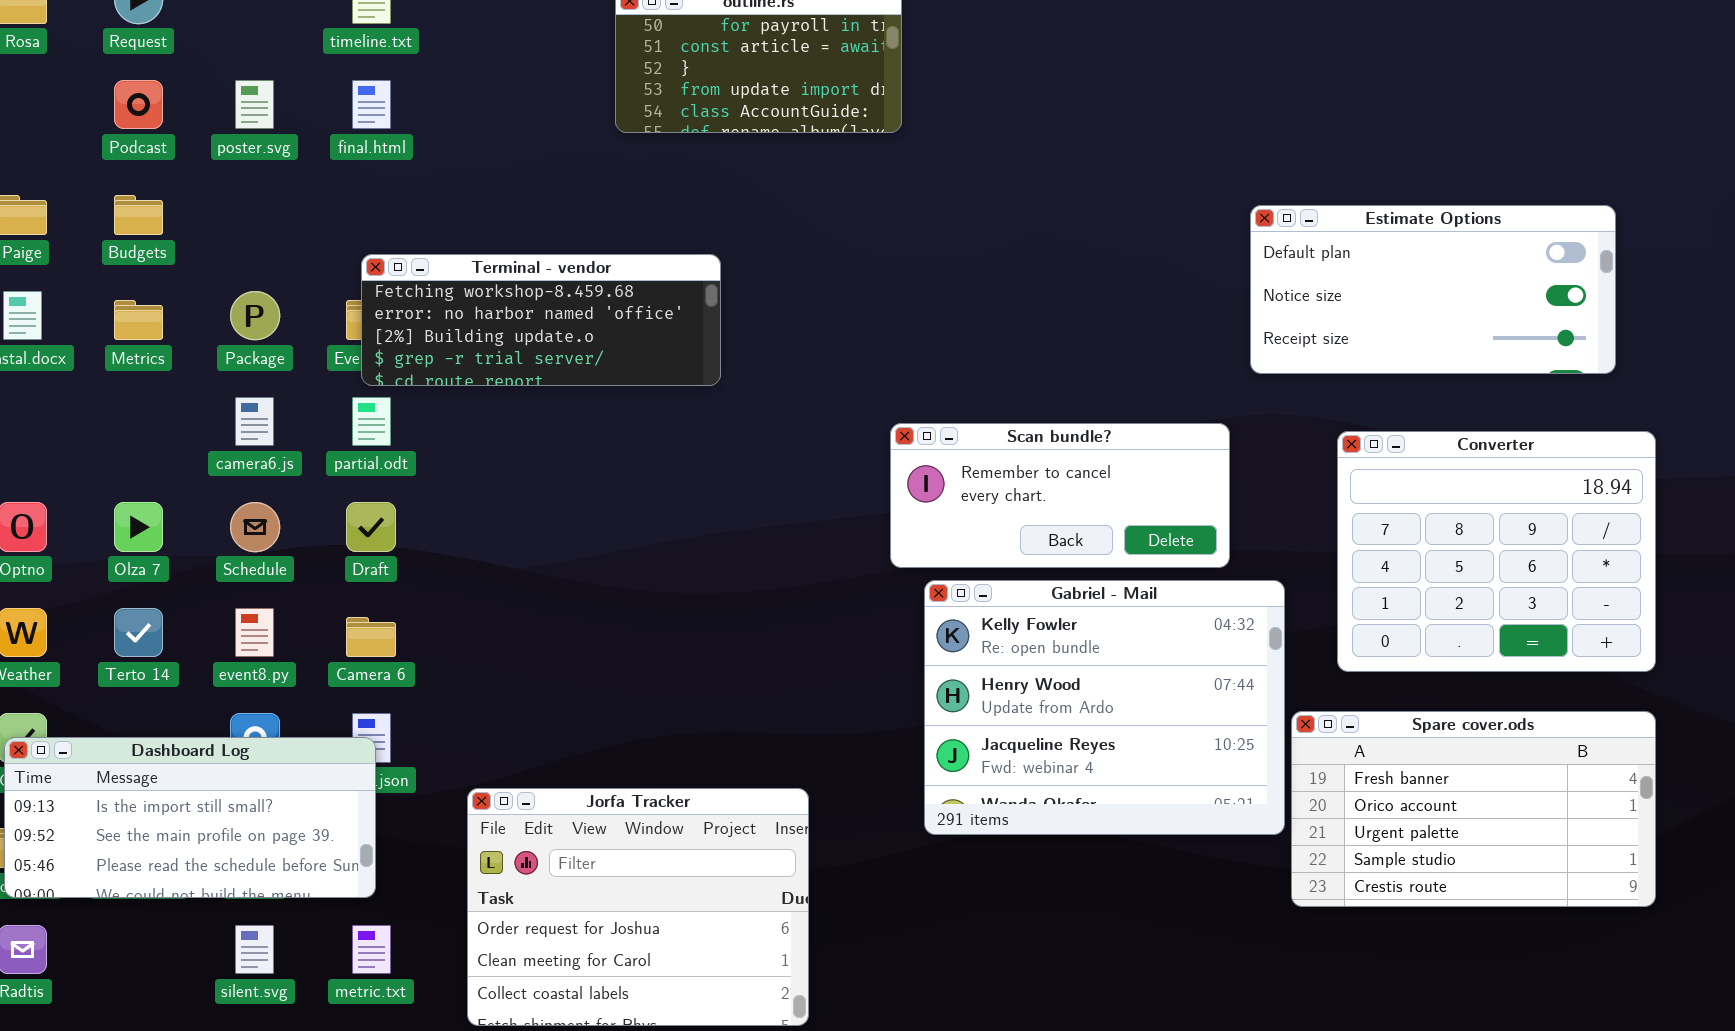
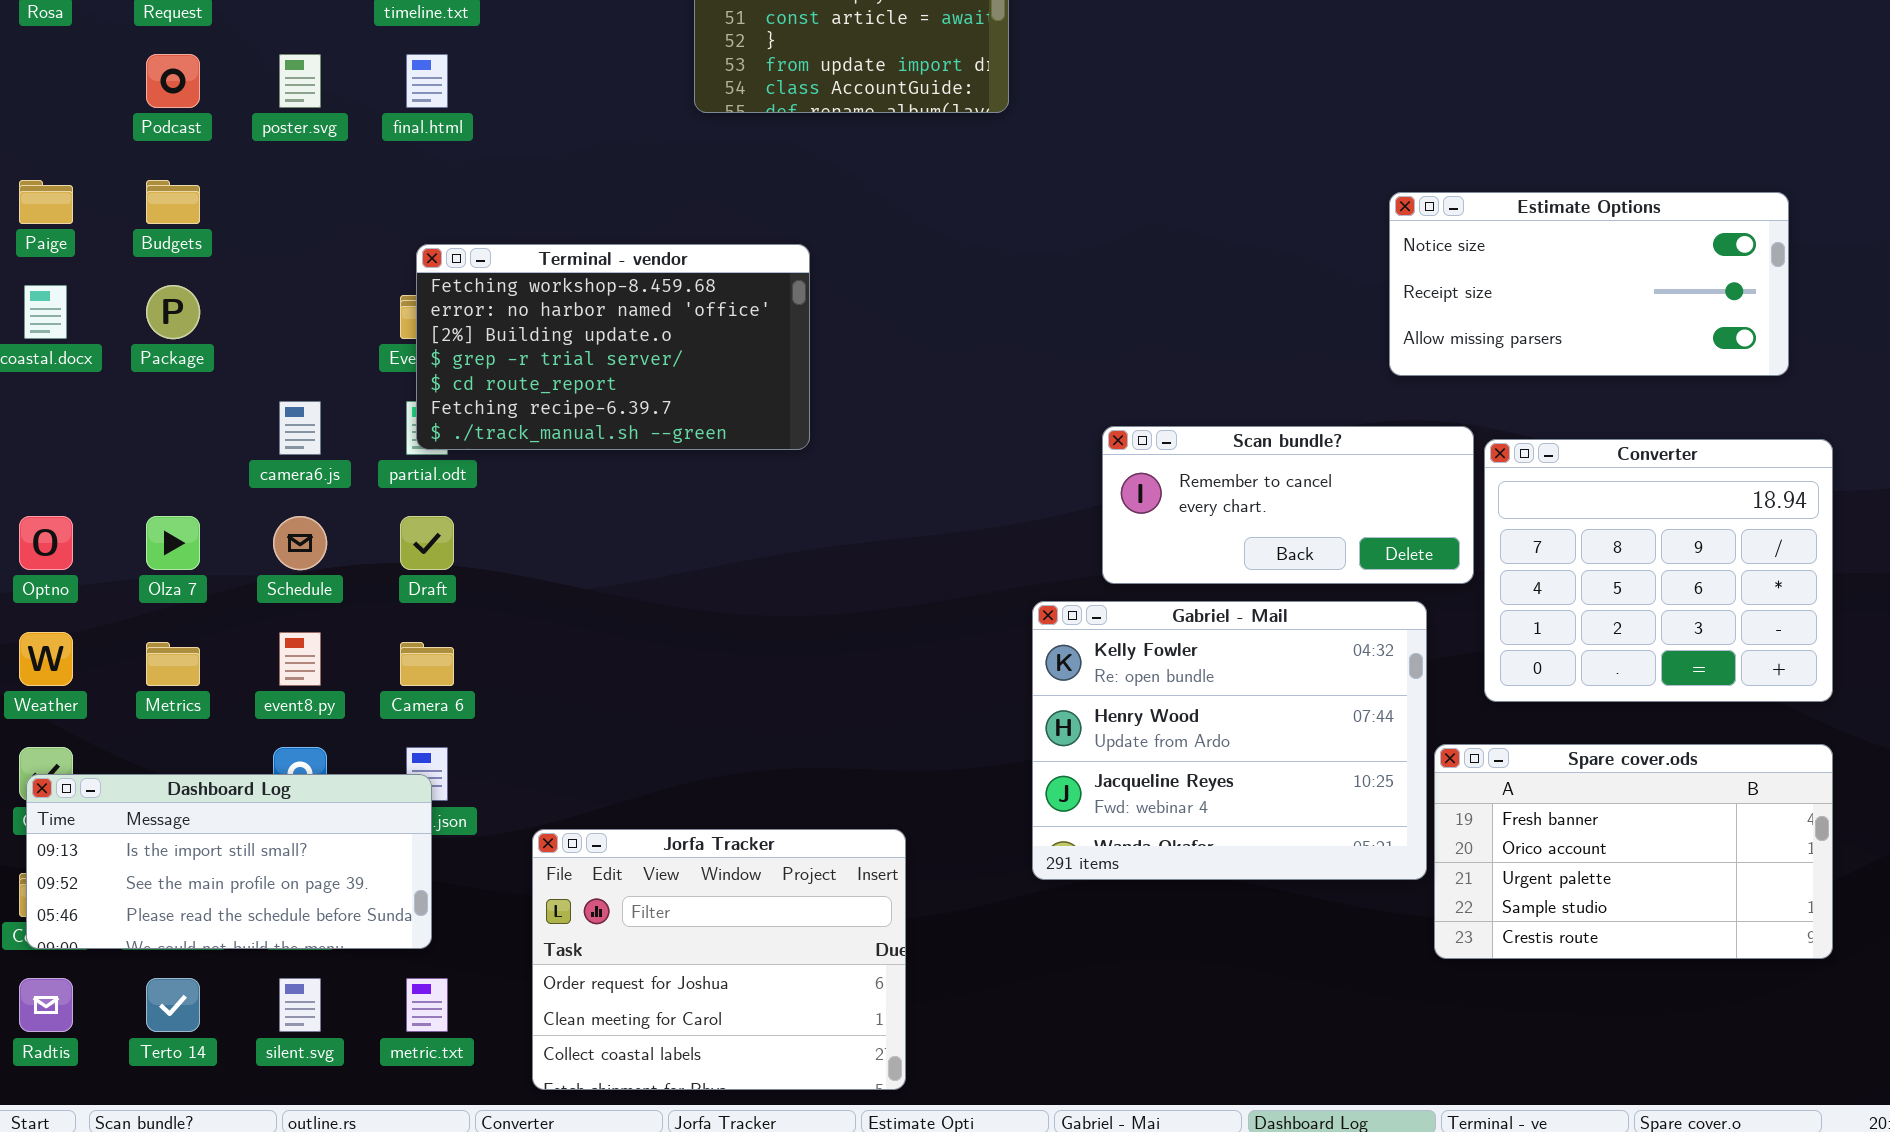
Estimate Options: [1250,205,1616,374] -> [1389,192,1789,376], scrolled down 1 row
Terminal - vendor: [361,254,721,386] -> [416,244,810,450], resized
Package: [230,291,280,340] -> [146,285,200,339], moved
Metrics: [114,300,163,340] -> [146,642,200,686], moved
Scan bundle?: [890,423,1230,568] -> [1102,426,1474,584], moved
Terto 14: [114,608,163,657] -> [146,978,200,1032], moved

